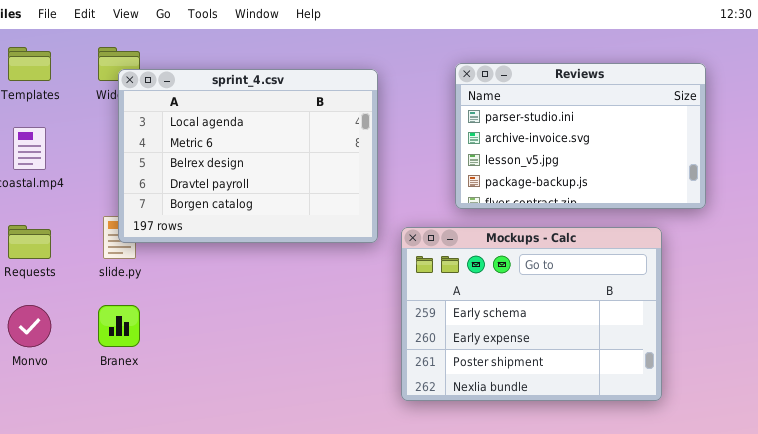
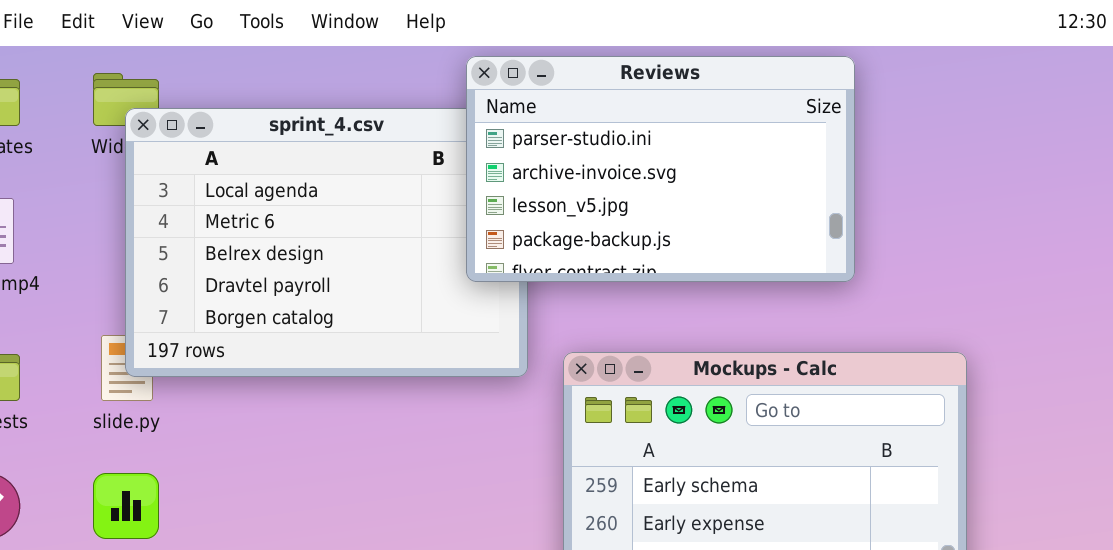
Reviews: [455,63,706,209] -> [466,56,855,282], moved

